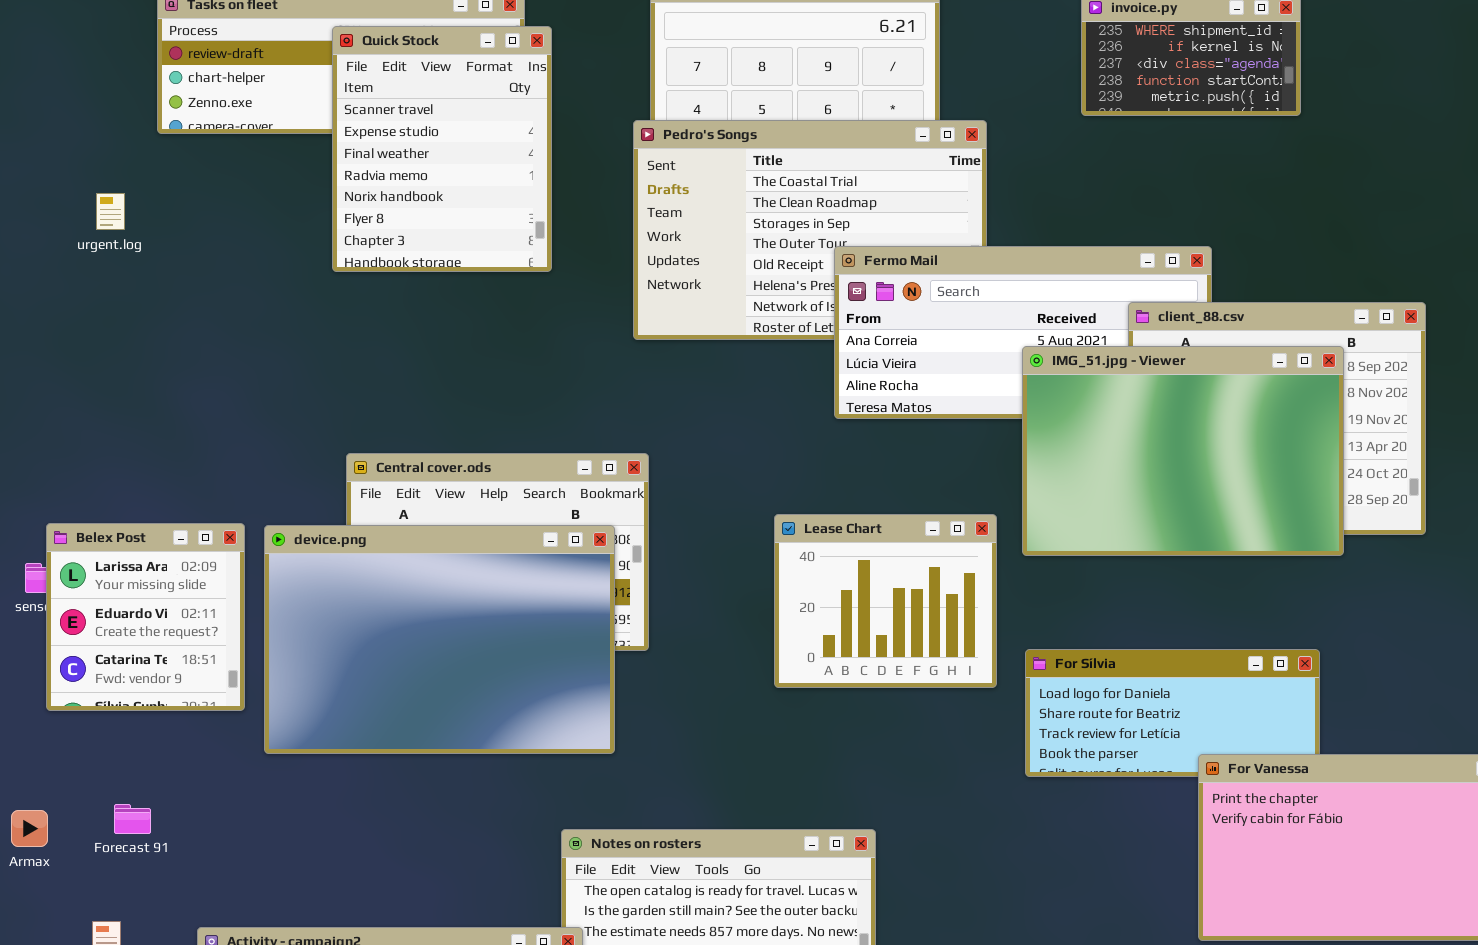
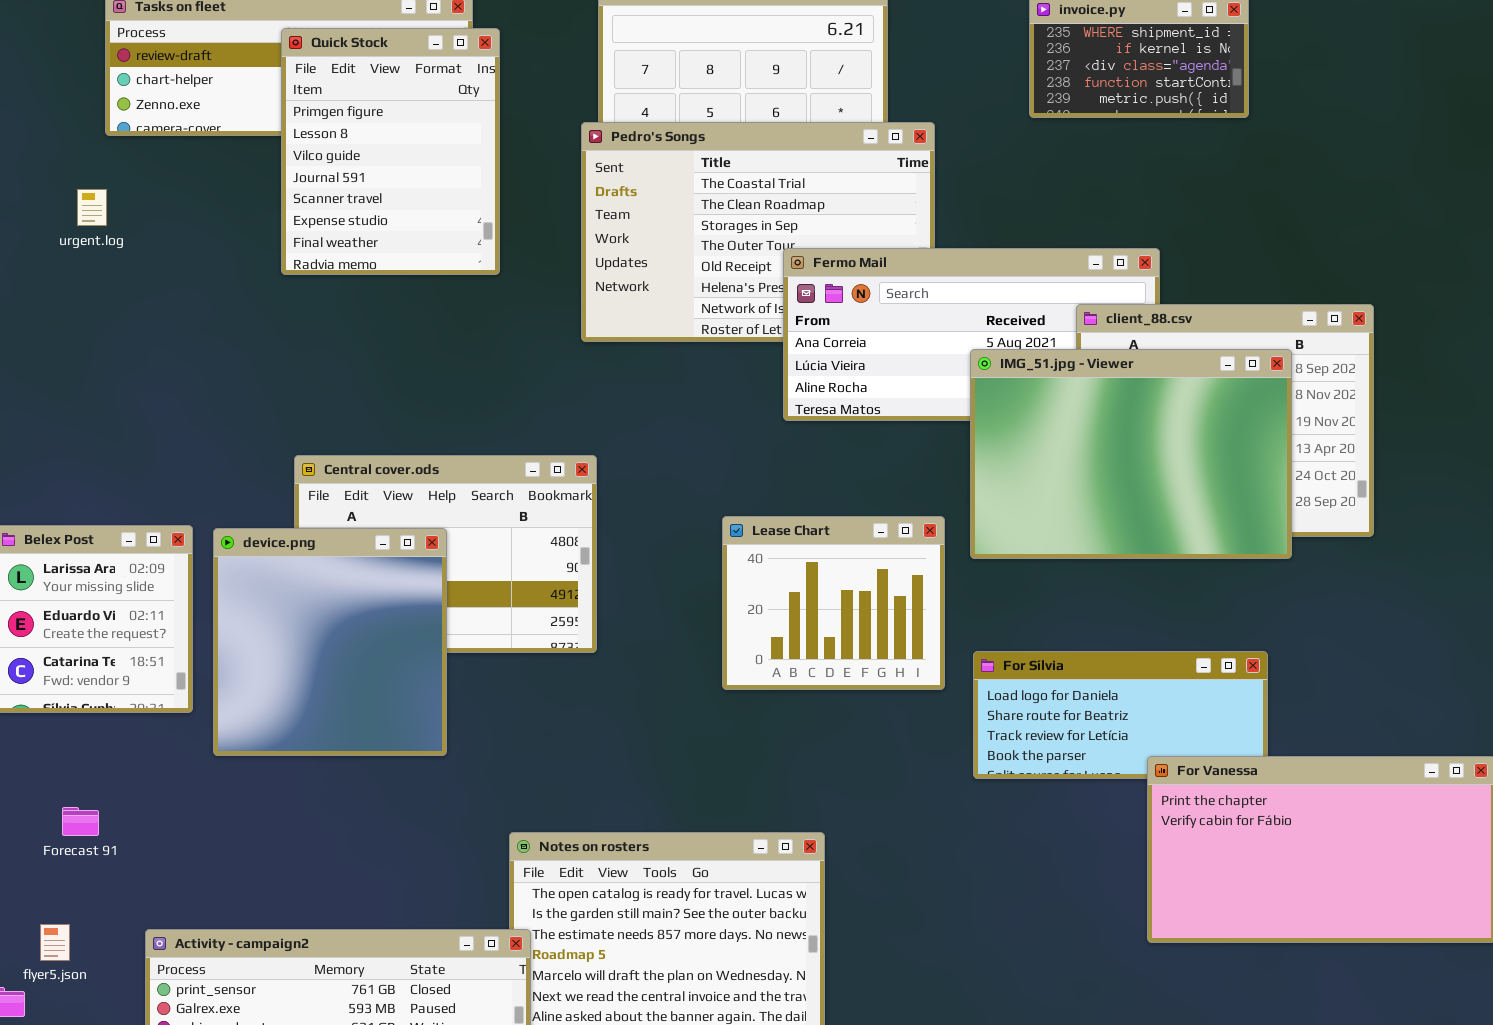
Quick Stock: [332,26,552,272] -> [281,28,500,275], scrolled up 4 rows
urgent.log: [96,193,125,230] -> [77,189,107,226], moved
device.png: [264,525,615,754] -> [213,528,447,756], resized

